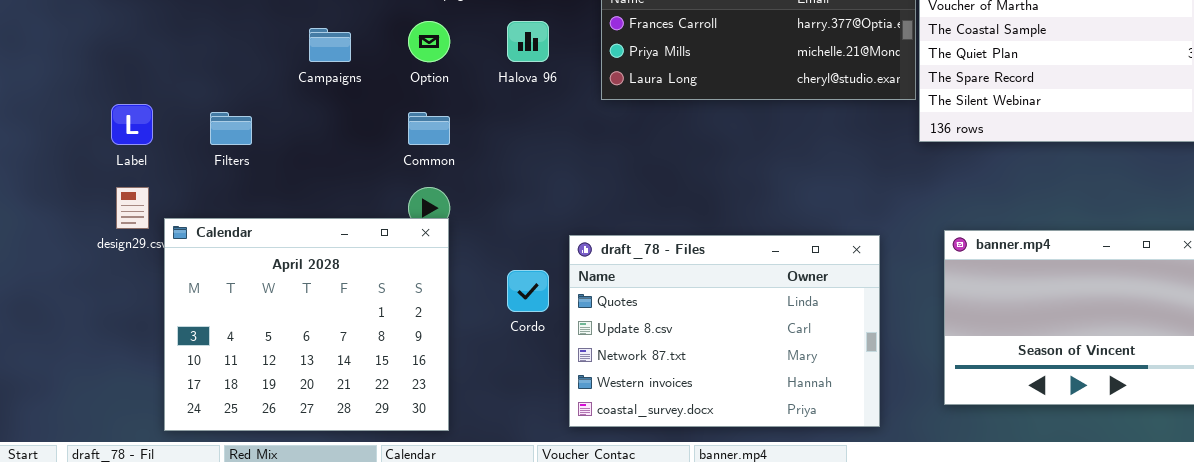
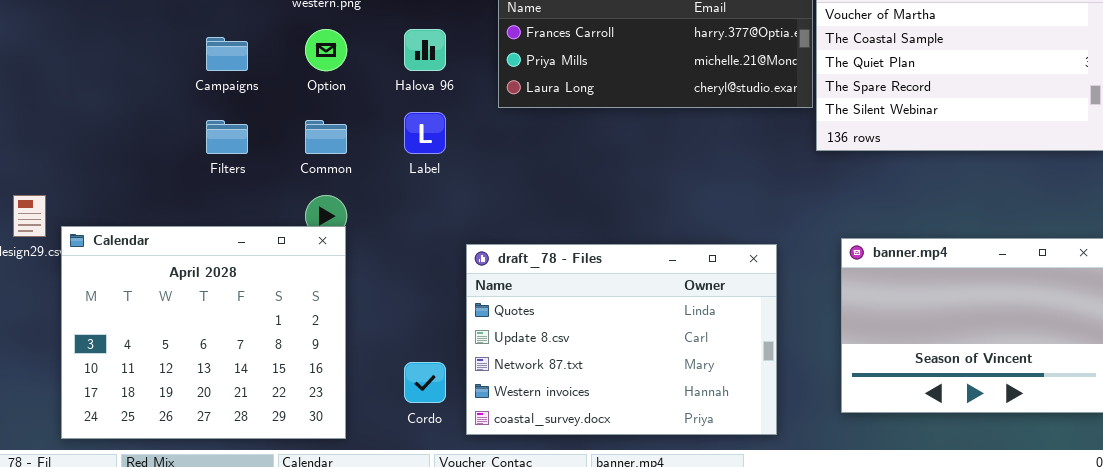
Label: [111,104,153,145] -> [404,112,446,154], moved
Filters: [210,112,252,145] -> [206,120,248,154], moved
Cordo: [507,270,549,312] -> [404,362,446,403], moved

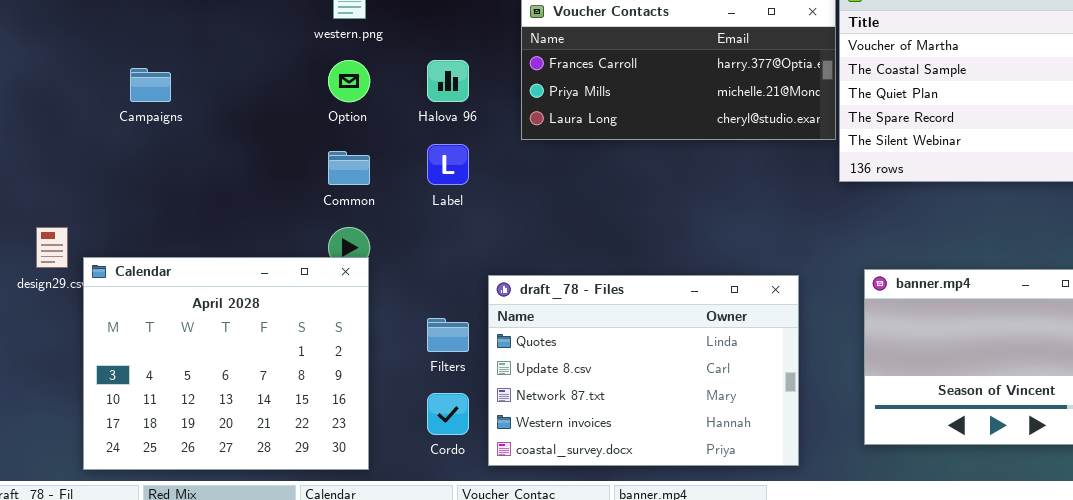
Campaigns: [206,37,248,71] -> [130,68,171,102], moved
Filters: [206,120,248,154] -> [427,318,469,352], moved

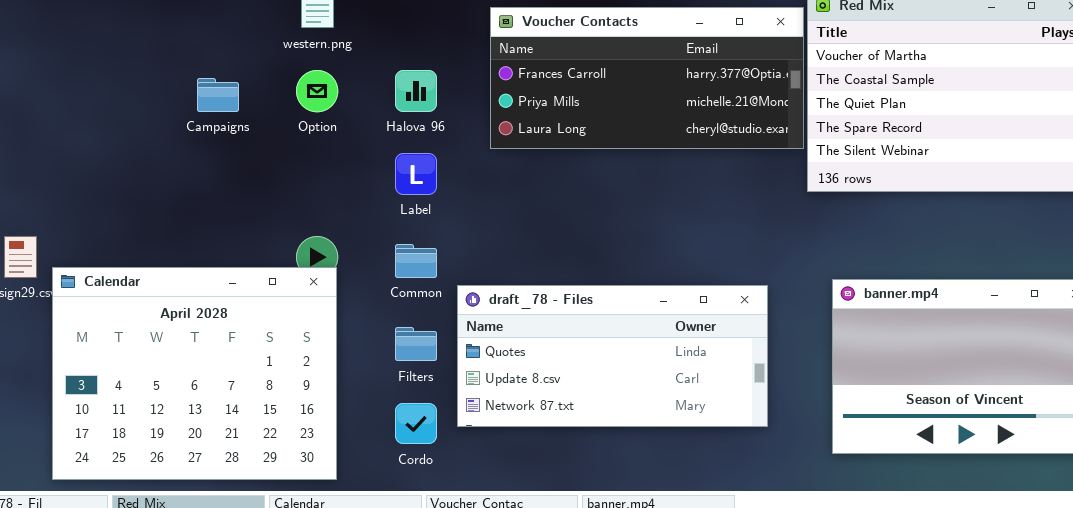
Campaigns: [130,68,171,102] -> [197,78,239,112], moved
Common: [328,151,370,185] -> [395,244,437,278], moved
draft_78 - Files: [488,275,799,466] -> [457,285,768,427], resized

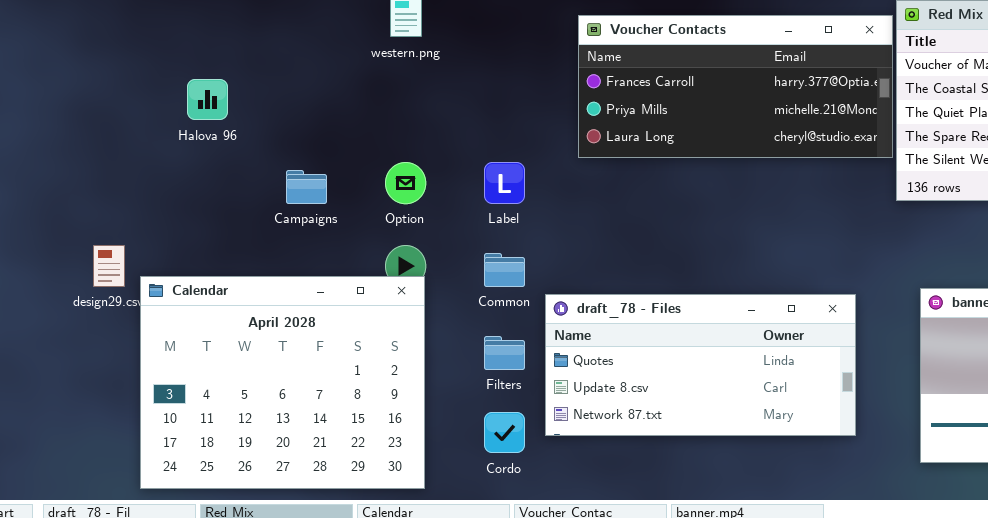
Option: [296,70,338,112] -> [385,162,426,204], moved
Halova 96: [395,70,437,112] -> [187,79,228,120], moved
Campaigns: [197,78,239,112] -> [286,170,327,204], moved

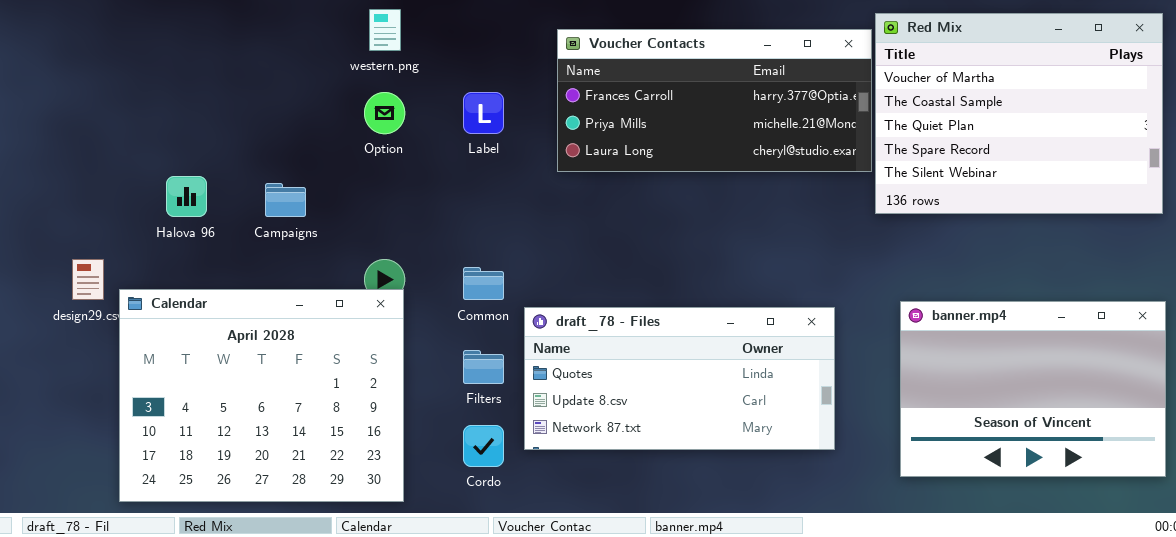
Halova 96: [187,79,228,120] -> [166,176,207,217], moved
Option: [385,162,426,204] -> [364,92,405,134], moved
Label: [484,162,525,204] -> [463,92,504,134], moved

